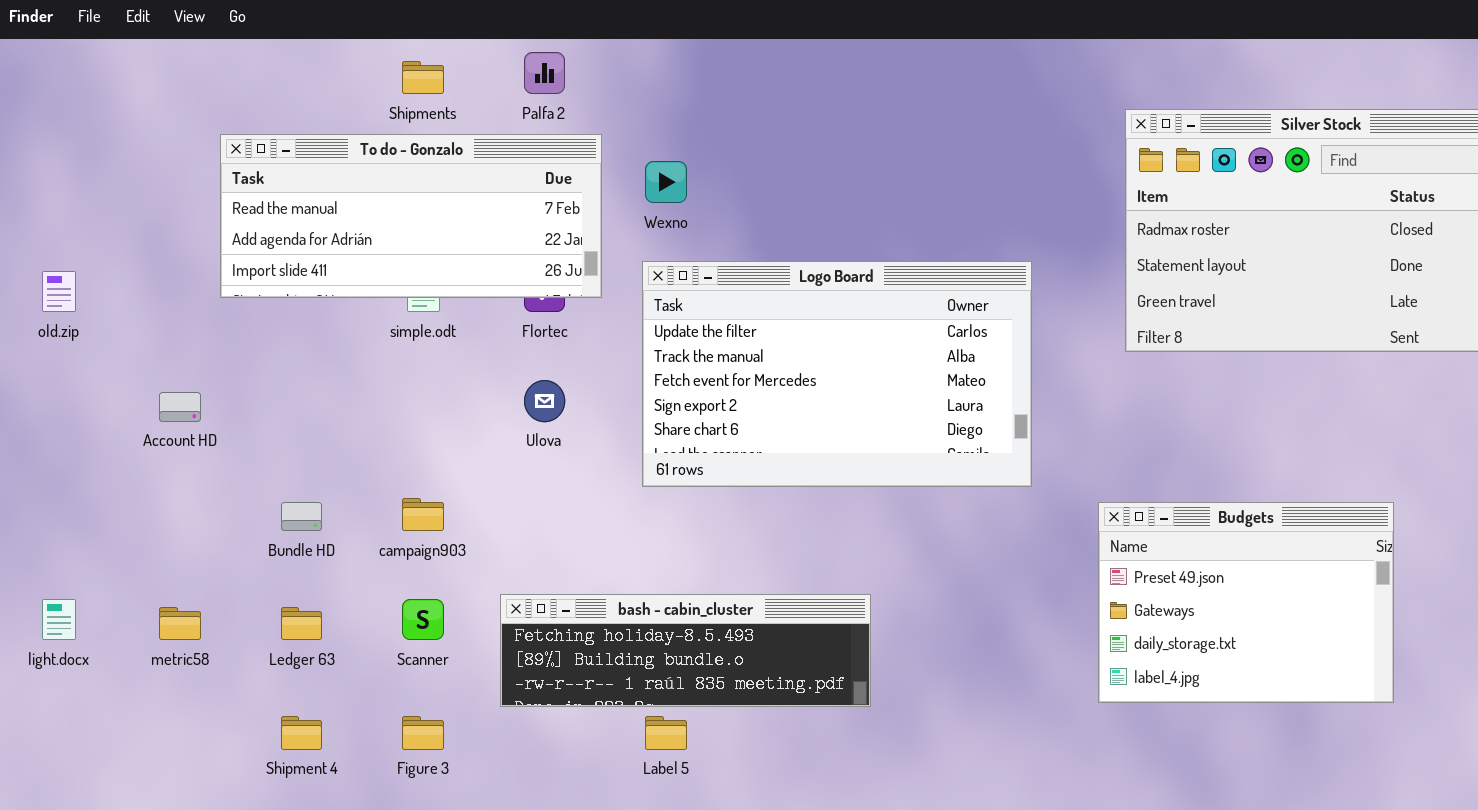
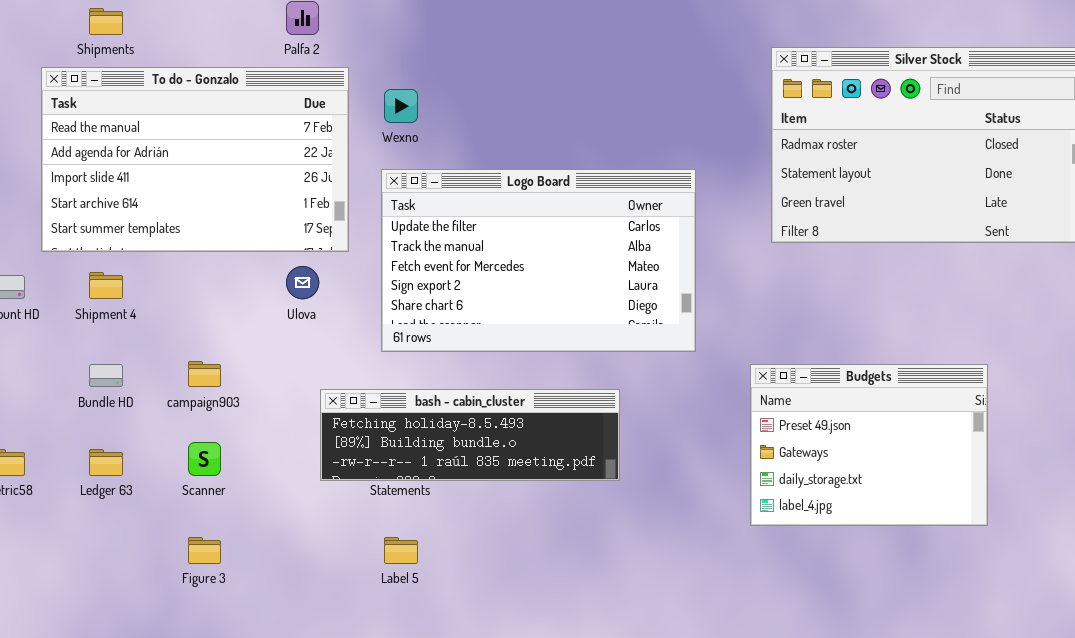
Shipments: [402,61,444,94] -> [89,8,123,35], moved
To do - Gonzalo: [220,134,602,298] -> [41,67,349,252], resized
bash - cabin_cluster: [500,594,871,707] -> [320,389,620,481], moved
Shipment 4: [281,716,322,750] -> [89,272,123,299], moved

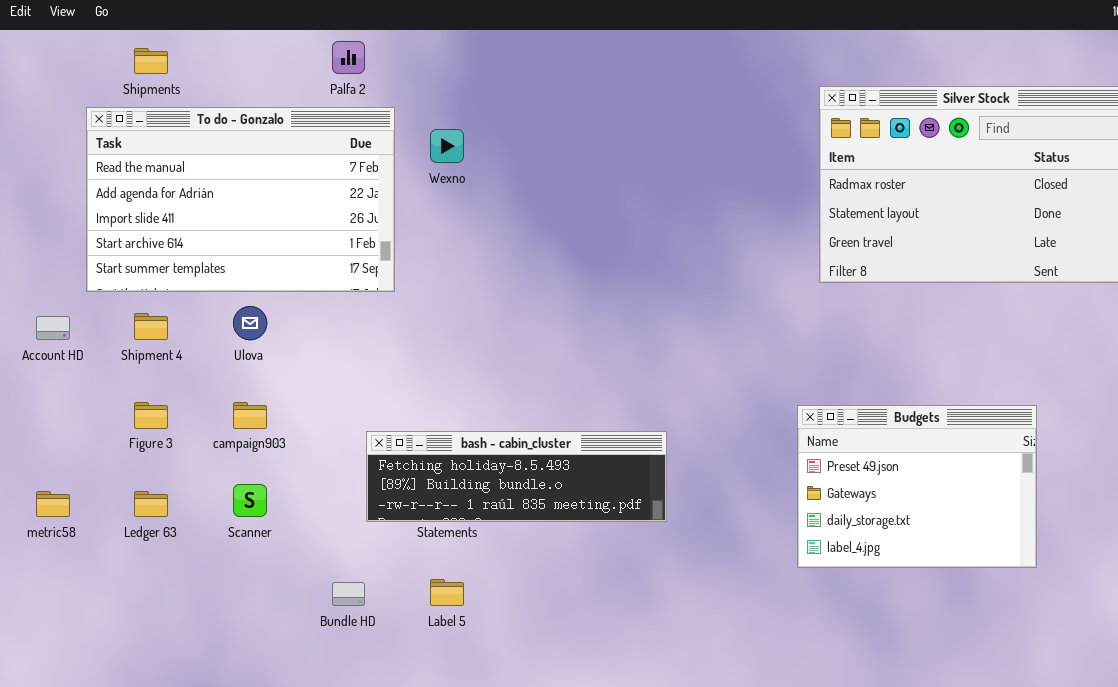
Logo Board: [381,169,696,352] -> none, closed
Ulova: [286,266,319,299] -> [233,306,267,340], moved
Bundle HD: [89,364,123,387] -> [332,582,365,606], moved
Figure 3: [188,537,221,564] -> [134,402,168,429], moved

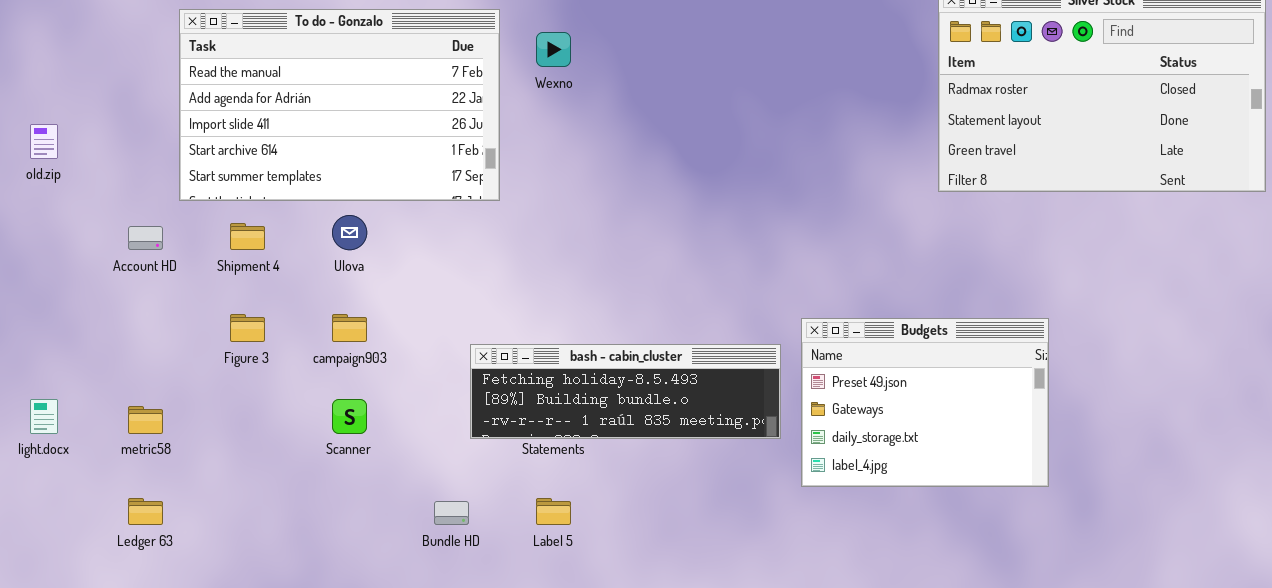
Budgets: [797,405,1037,568] -> [801,318,1049,487], moved
Ledger 63: [134,491,168,517] -> [128,498,163,525], moved

